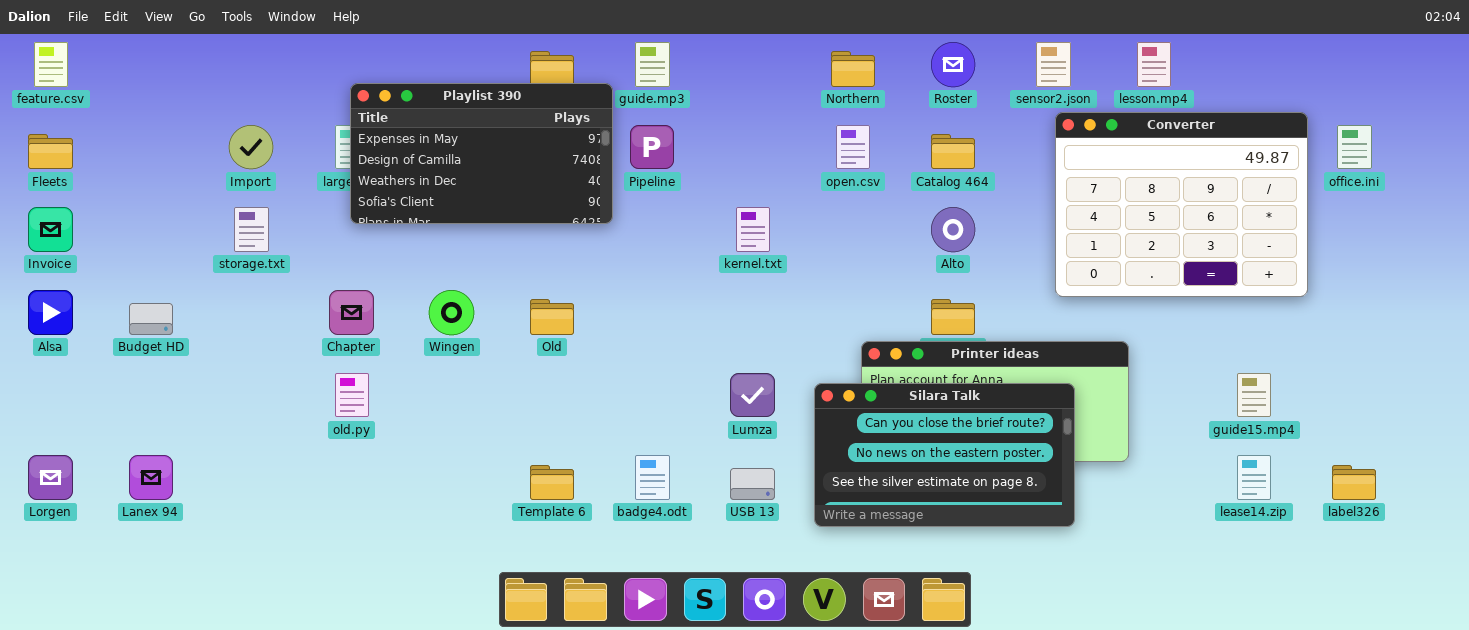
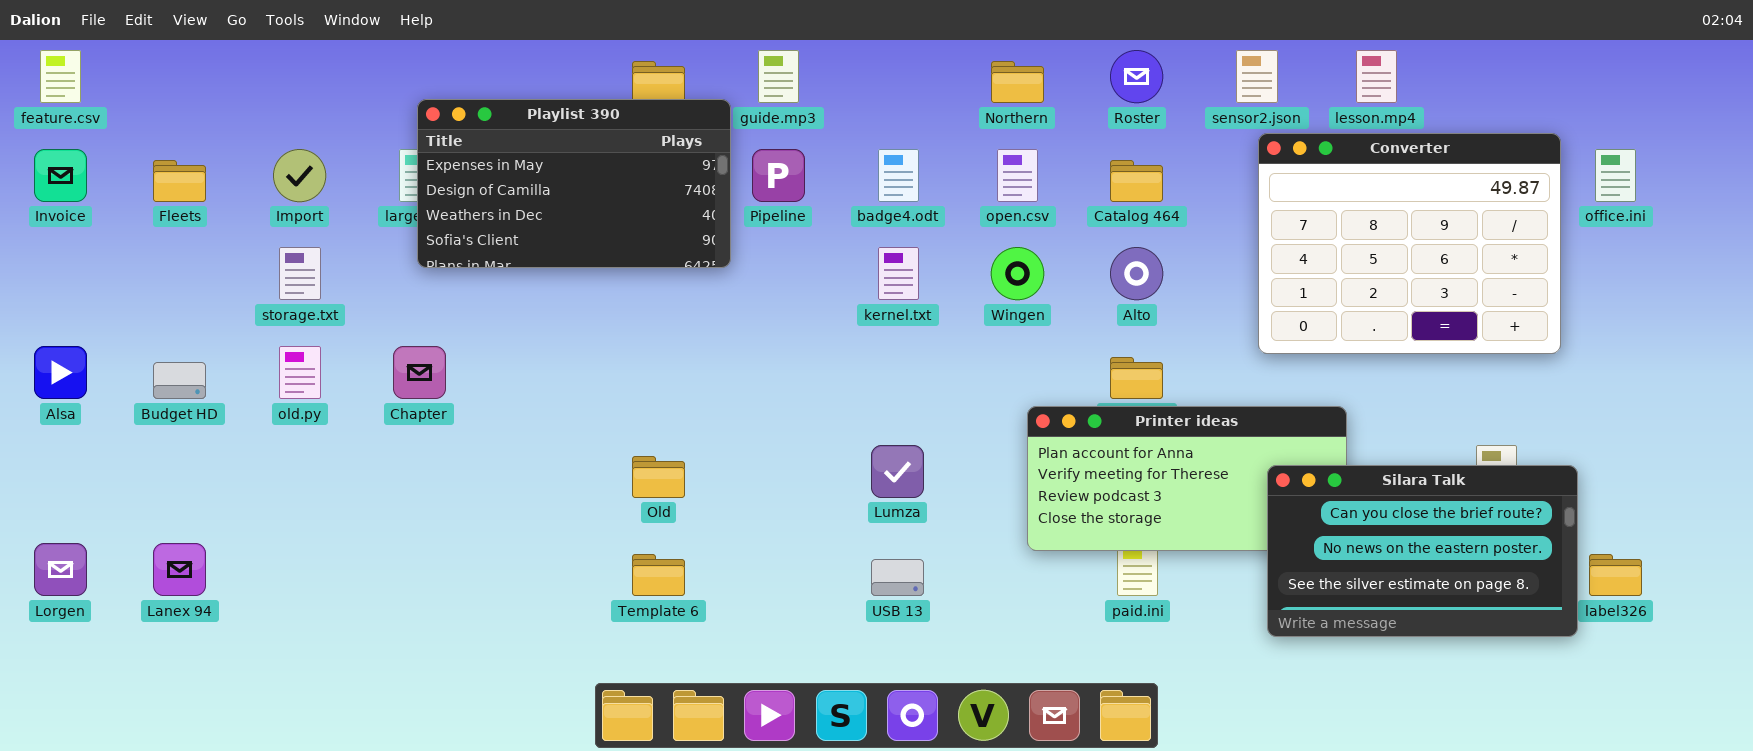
Fleets: [28,134,73,169] -> [153,160,206,202], moved
Invoice: [28,207,73,252] -> [34,149,87,202], moved
Wingen: [429,290,474,335] -> [991,247,1044,300], moved
Old: [530,299,574,335] -> [632,456,685,498], moved
old.py: [335,373,369,417] -> [279,346,321,399], moved
Silara Talk: [814,383,1075,527] -> [1267,465,1578,637], moved
badge4.odt: [635,455,670,500] -> [878,149,919,202], moved

